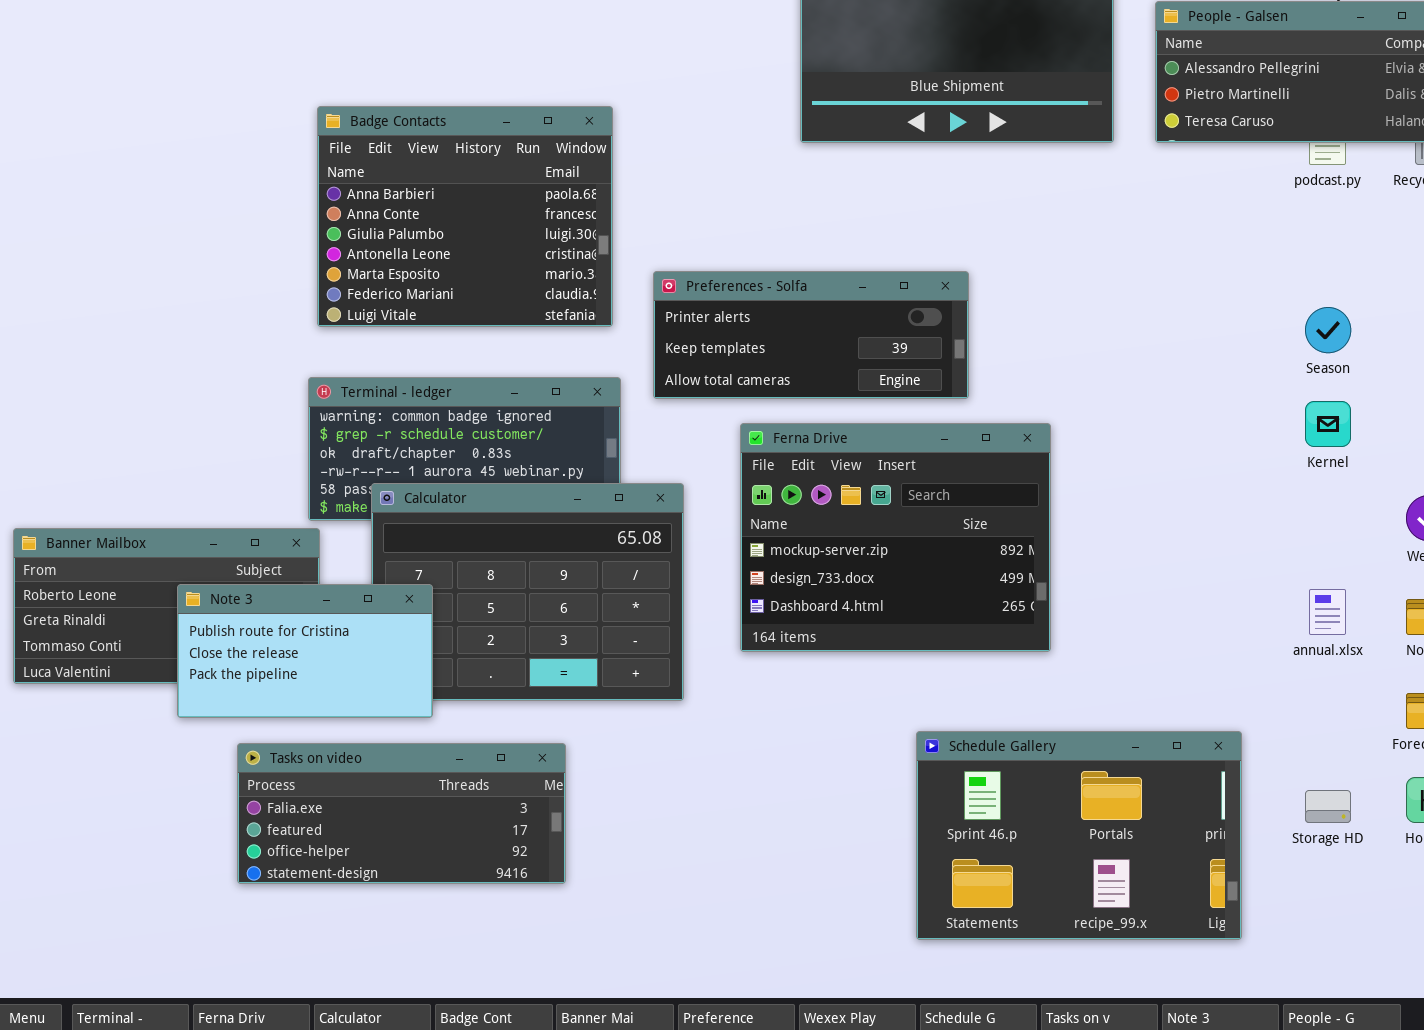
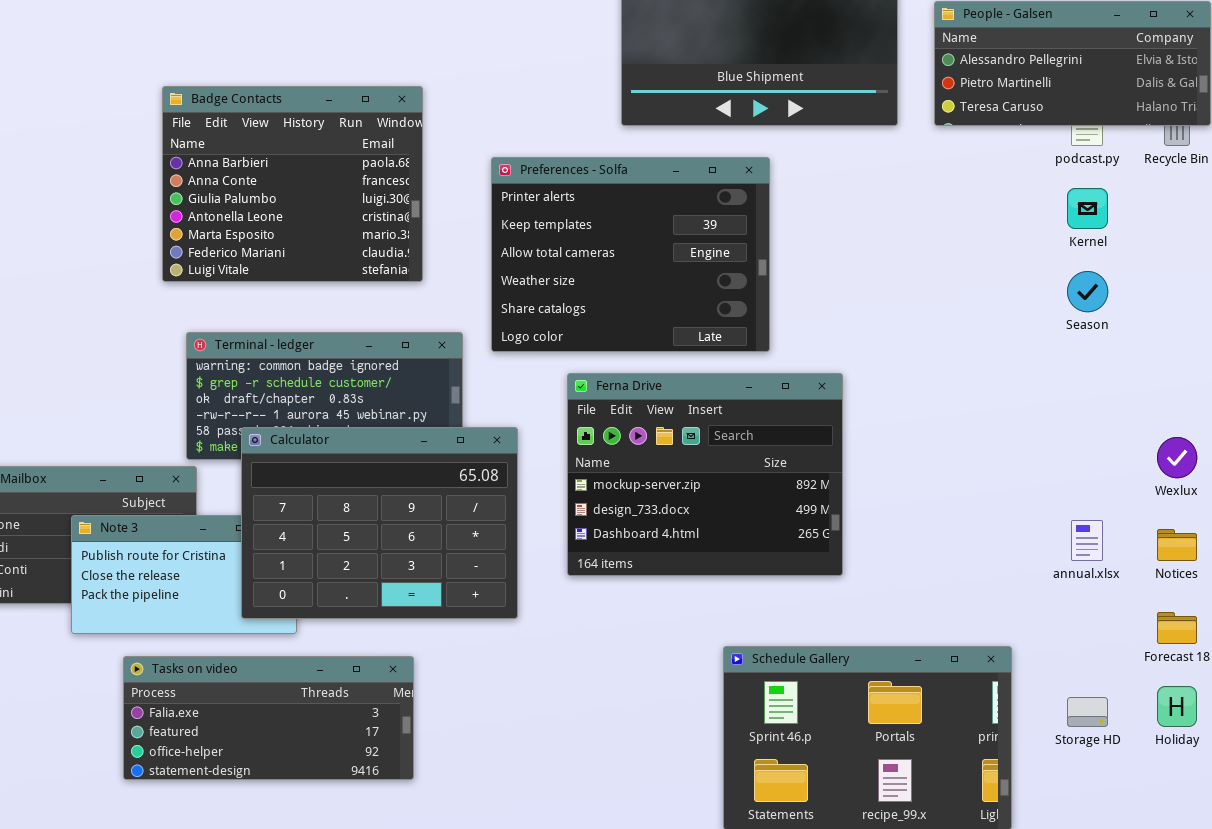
Badge Contacts: [317,106,613,327] -> [162,86,423,282], moved
Preferences - Solfa: [653,271,969,399] -> [491,157,770,352], resized
Kernel: [1305,401,1351,447] -> [1067,188,1108,229], moved
Calculator: [371,483,684,701] -> [241,427,518,619], raised

